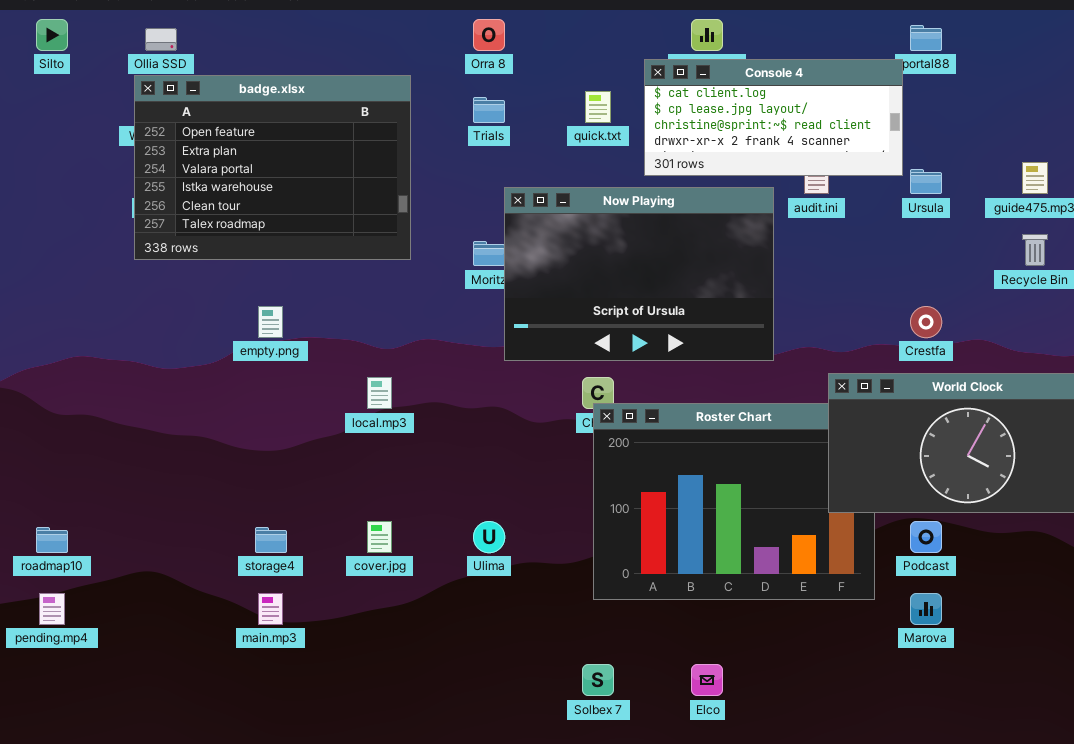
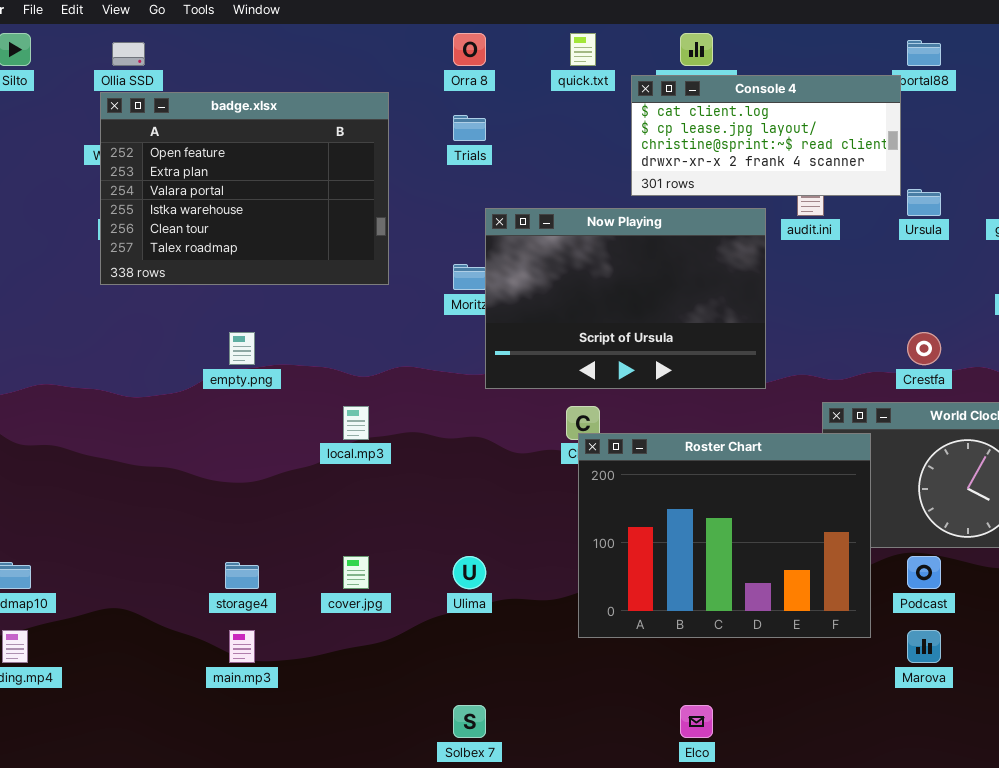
quick.txt: [585,91,611,123] -> [570,33,596,66], moved
Roster Chart: [593,403,875,600] -> [578,433,871,638], raised
Solbex 7: [582,664,614,696] -> [453,705,486,738], moved

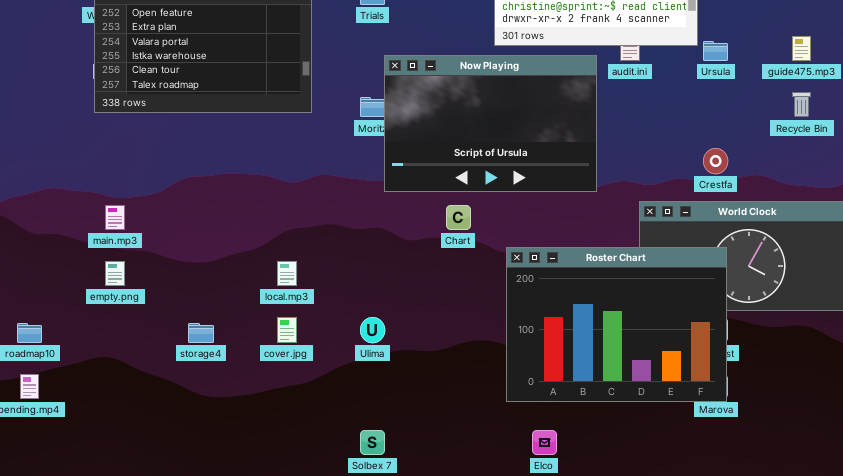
empty.png: [229,332,255,365] -> [105,261,125,286], moved
local.mp3: [343,406,369,440] -> [277,261,297,286], moved
Roster Chart: [578,433,871,638] -> [506,247,727,402], moved
main.mp3: [229,630,255,663] -> [105,205,125,230], moved

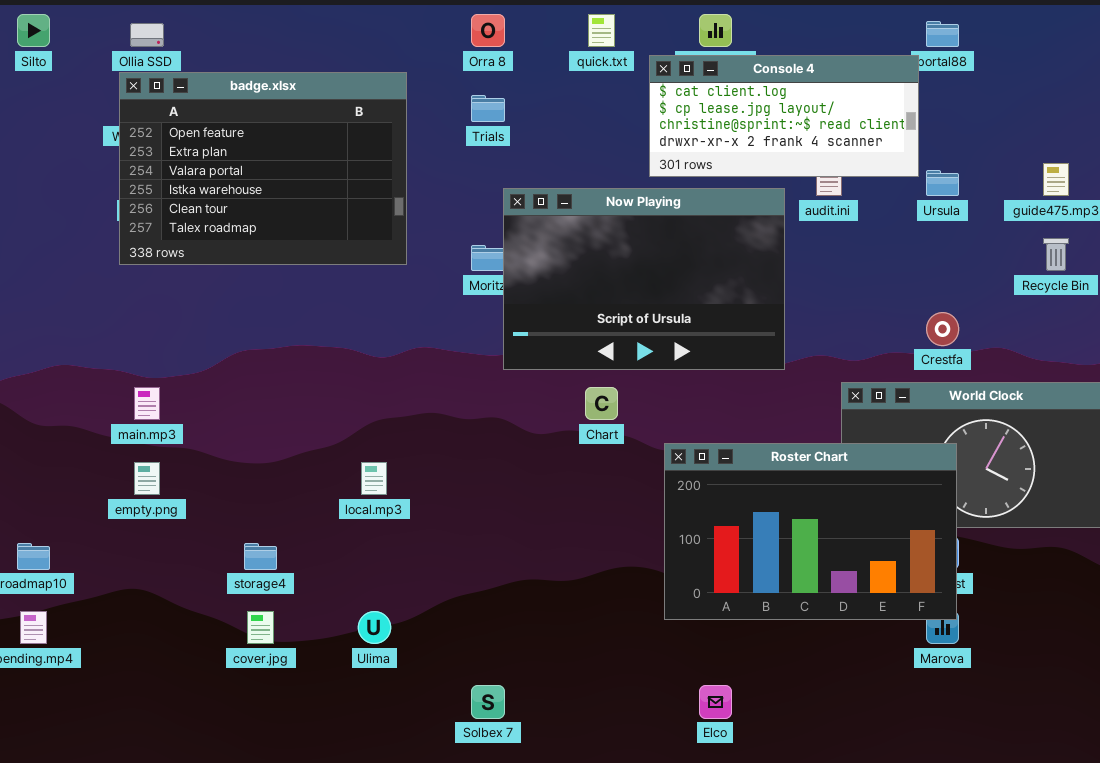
Roster Chart: [506,247,727,402] -> [664,443,957,620], resized
cover.jpg: [277,317,297,343] -> [247,611,274,644], moved
Ulima: [360,317,385,343] -> [358,611,391,644], moved

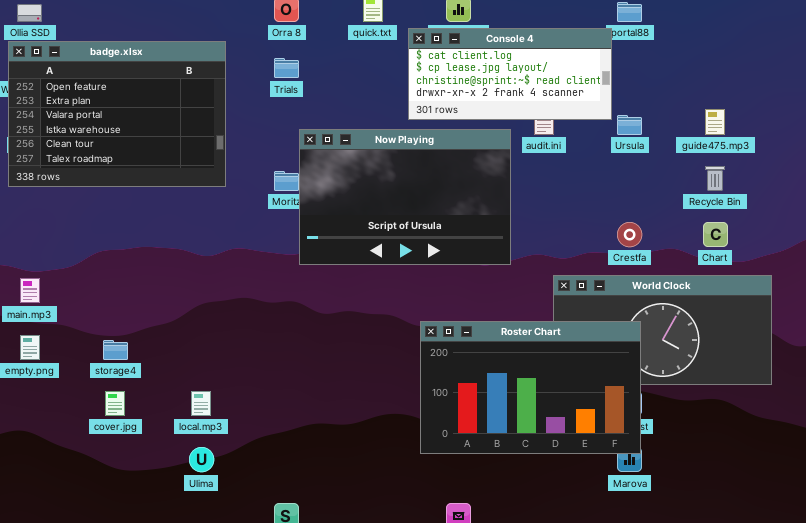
Chart: [585,387,618,420] -> [703,222,728,247], moved
local.mp3: [361,462,387,495] -> [191,391,211,416], moved
storage4: [244,543,277,570] -> [103,340,128,360], moved
cover.jpg: [247,611,274,644] -> [105,391,125,416], moved

